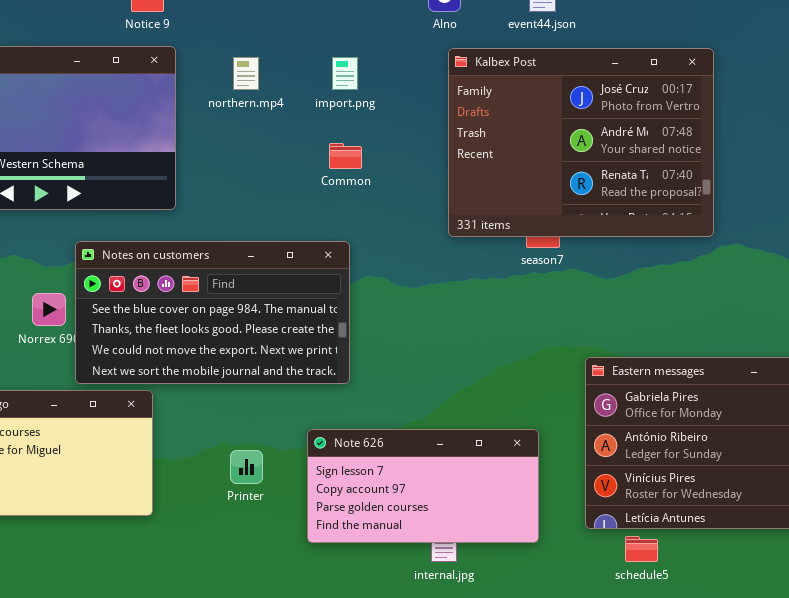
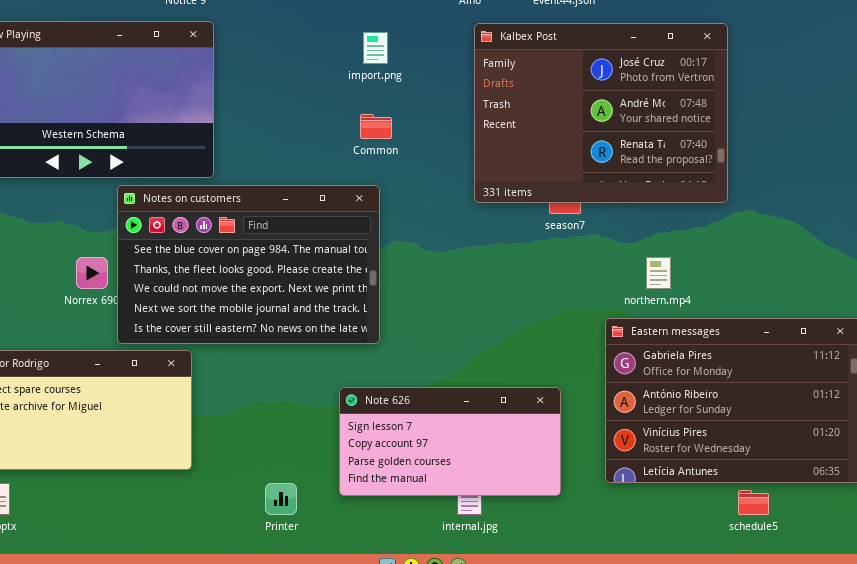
northern.mp4: [233,57,259,90] -> [646,257,671,289], moved
Notes on customers: [75,241,350,384] -> [117,185,380,344], resized
Printer: [230,450,263,484] -> [265,483,297,515], moved
schedule5: [625,536,658,562] -> [738,490,769,515], moved

